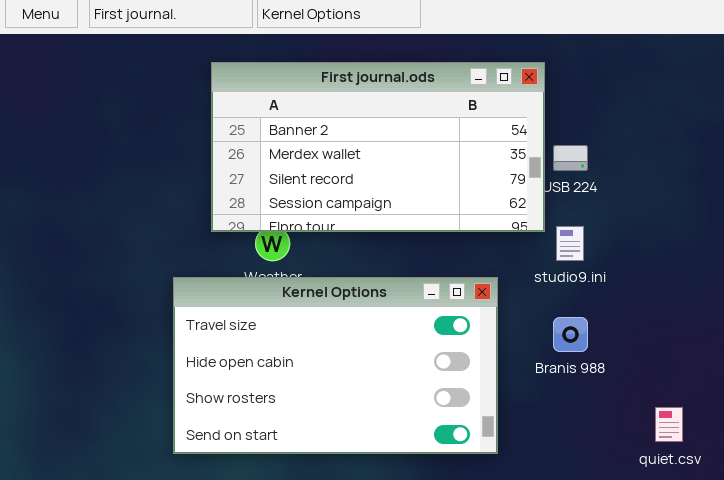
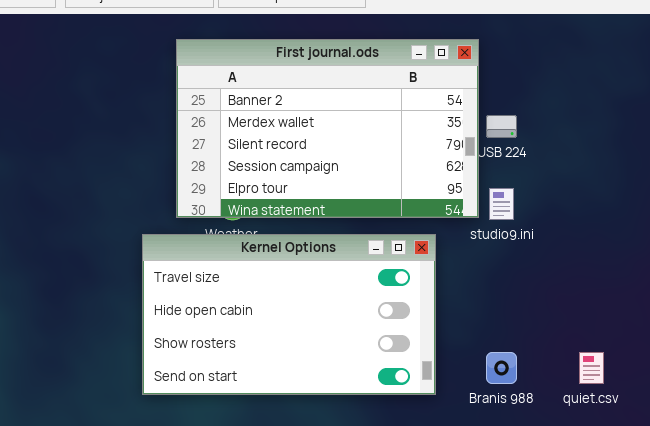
First journal.ods: [211,62,545,232] -> [176,39,479,218], resized
Branis 988: [553,317,588,352] -> [486,352,517,384], moved

